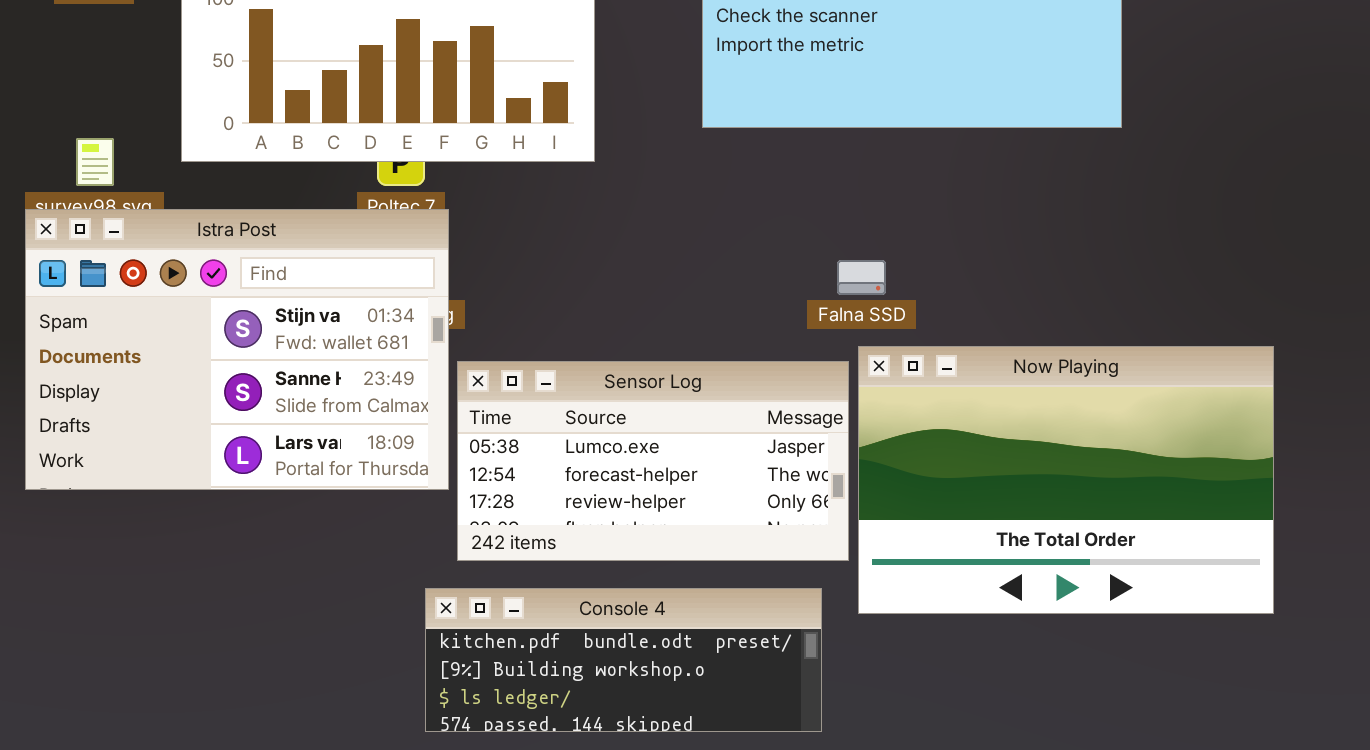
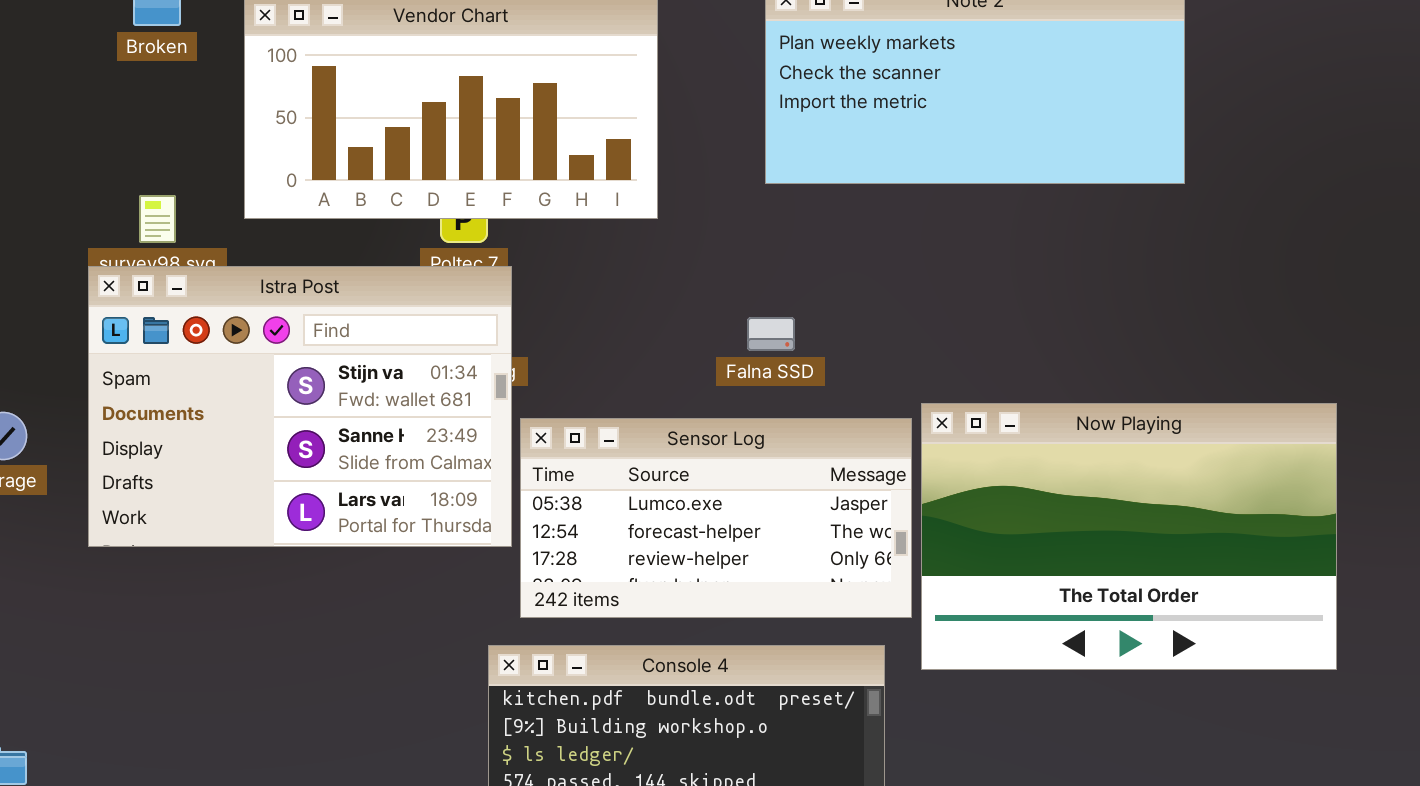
Falna SSD: [837,260,886,295] -> [747,317,795,351], moved

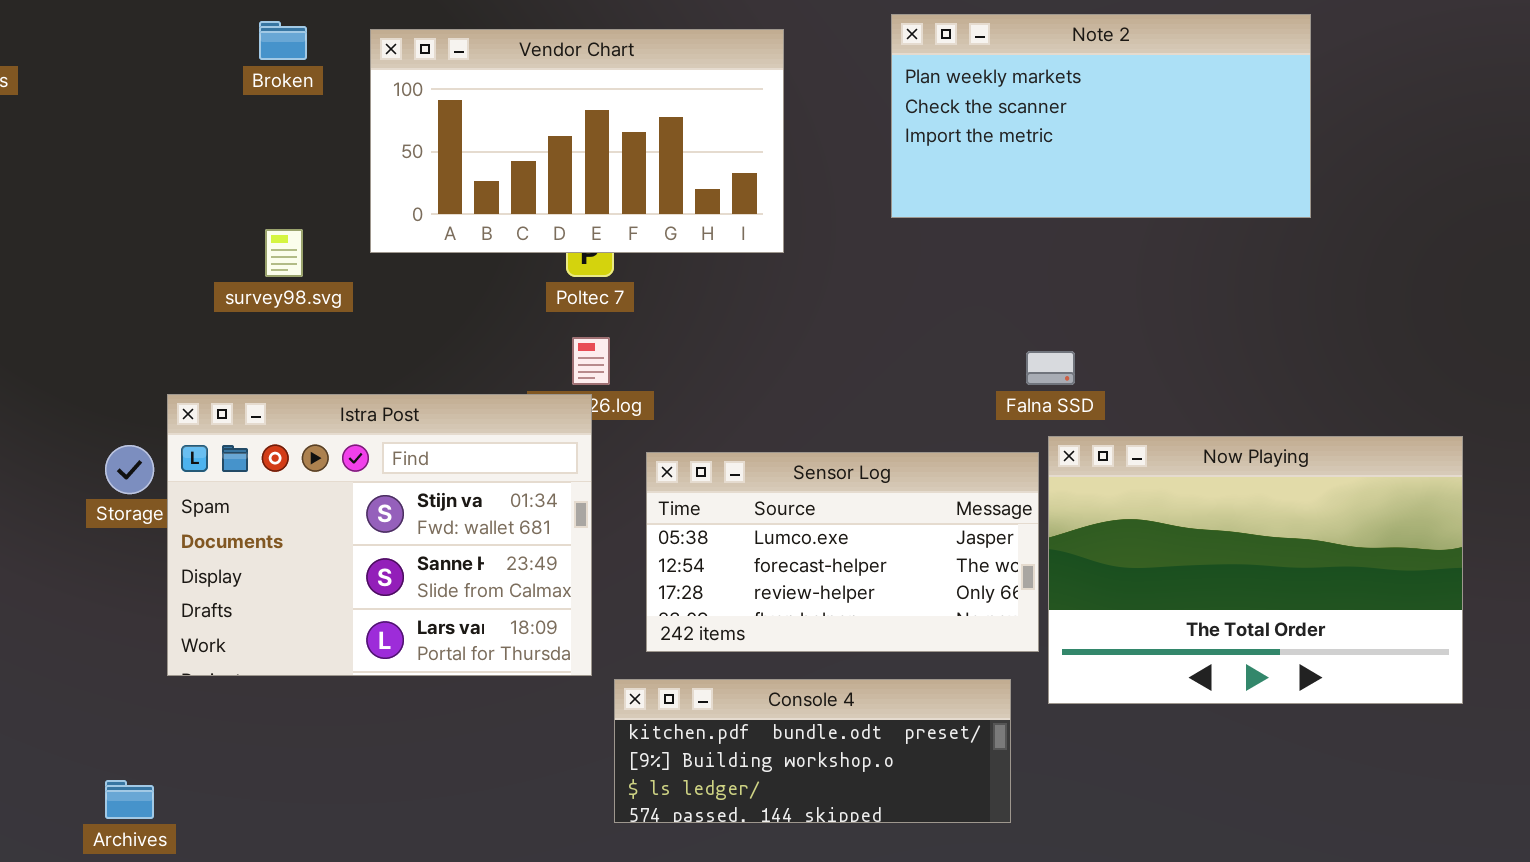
Istra Post: [88,266,512,547] -> [167,394,592,676], moved
Falna SSD: [747,317,795,351] -> [1026,351,1075,385], moved

